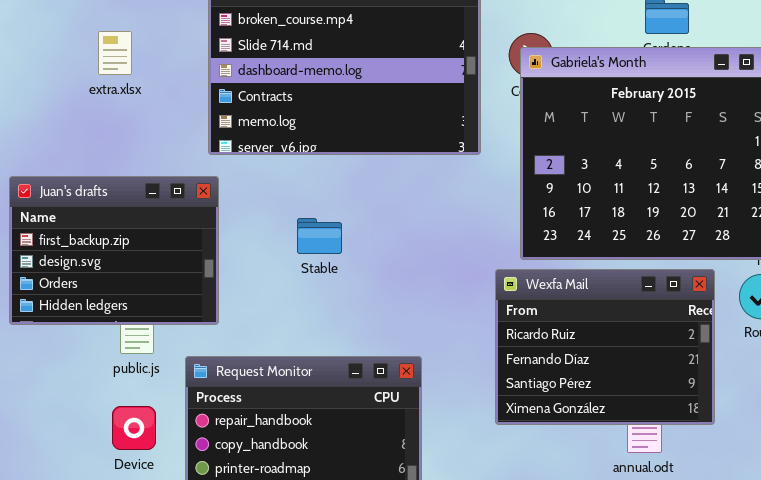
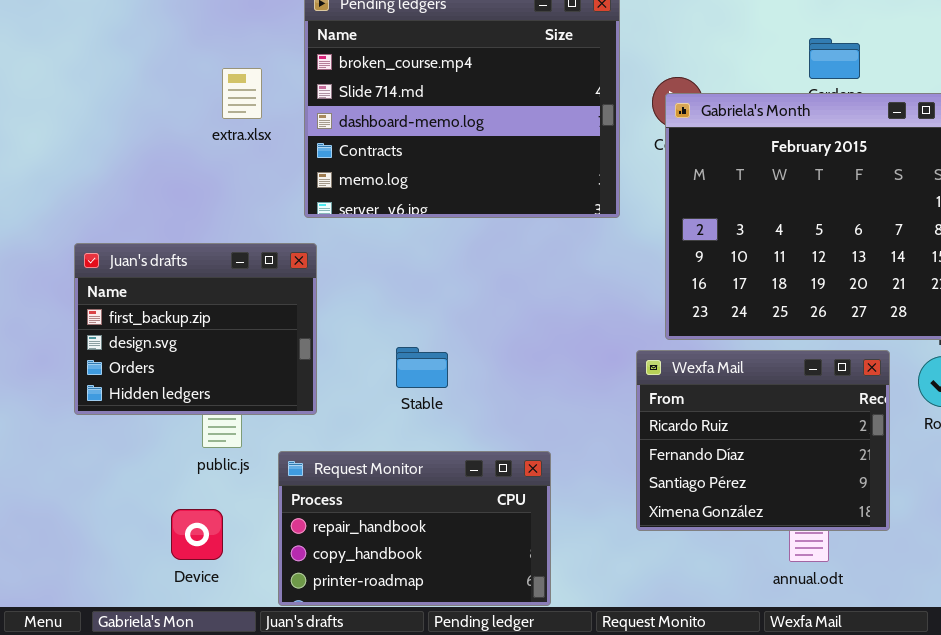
extra.xlsx: [98,31,132,75] -> [222,68,262,119], moved
Stable: [297,218,342,254] -> [396,347,448,388], moved
Device: [112,406,156,450] -> [171,509,223,560], moved

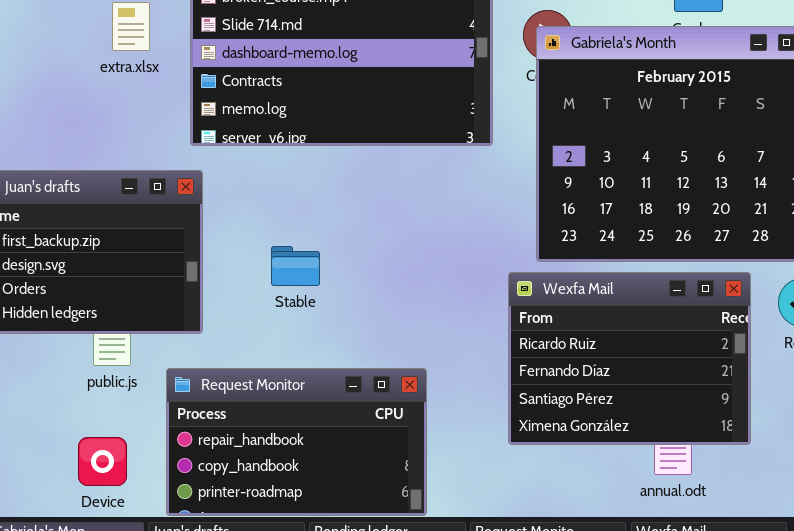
Stable: [396,347,448,388] -> [271,246,320,286], moved
Device: [171,509,223,560] -> [78,437,127,486], moved

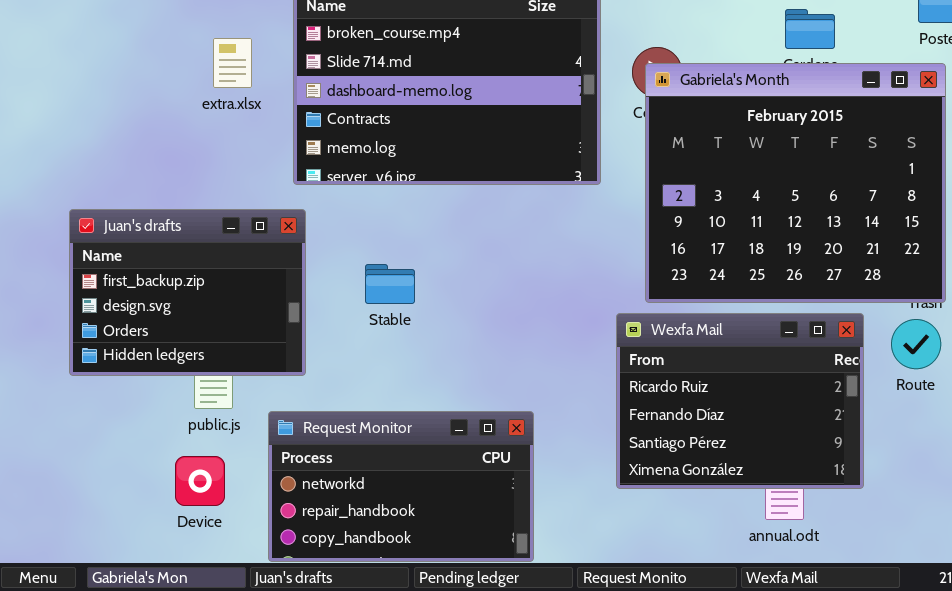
Stable: [271,246,320,286] -> [365,264,415,304], moved
Request Monitor: [166,368,427,516] -> [268,411,534,562], scrolled up 1 row
Device: [78,437,127,486] -> [175,456,225,506], moved

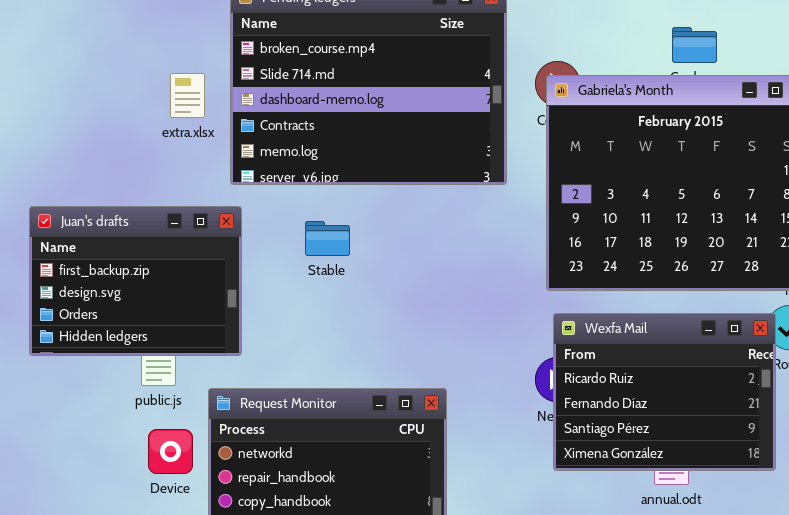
extra.xlsx: [213,38,252,88] -> [170,73,205,118], moved
Stable: [365,264,415,304] -> [305,221,350,256], moved
Wexfa Mail: [616,313,864,489] -> [553,313,776,471], moved
Device: [175,456,225,506] -> [148,429,193,474], moved

